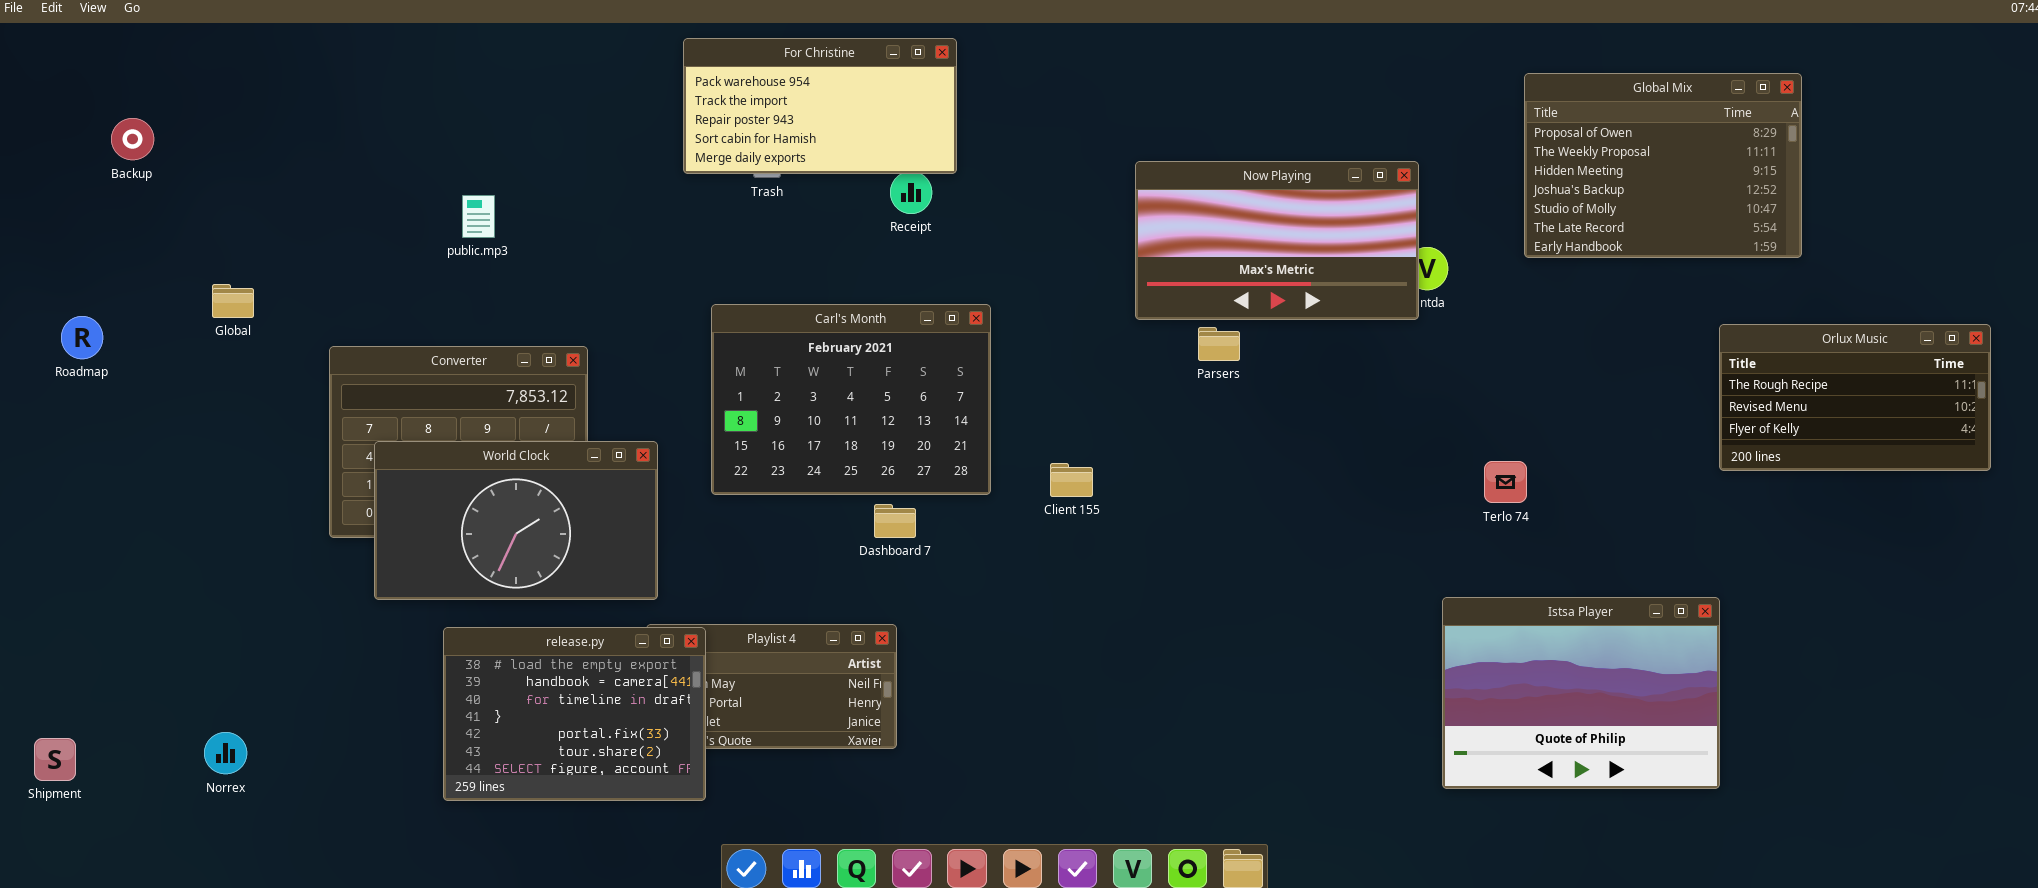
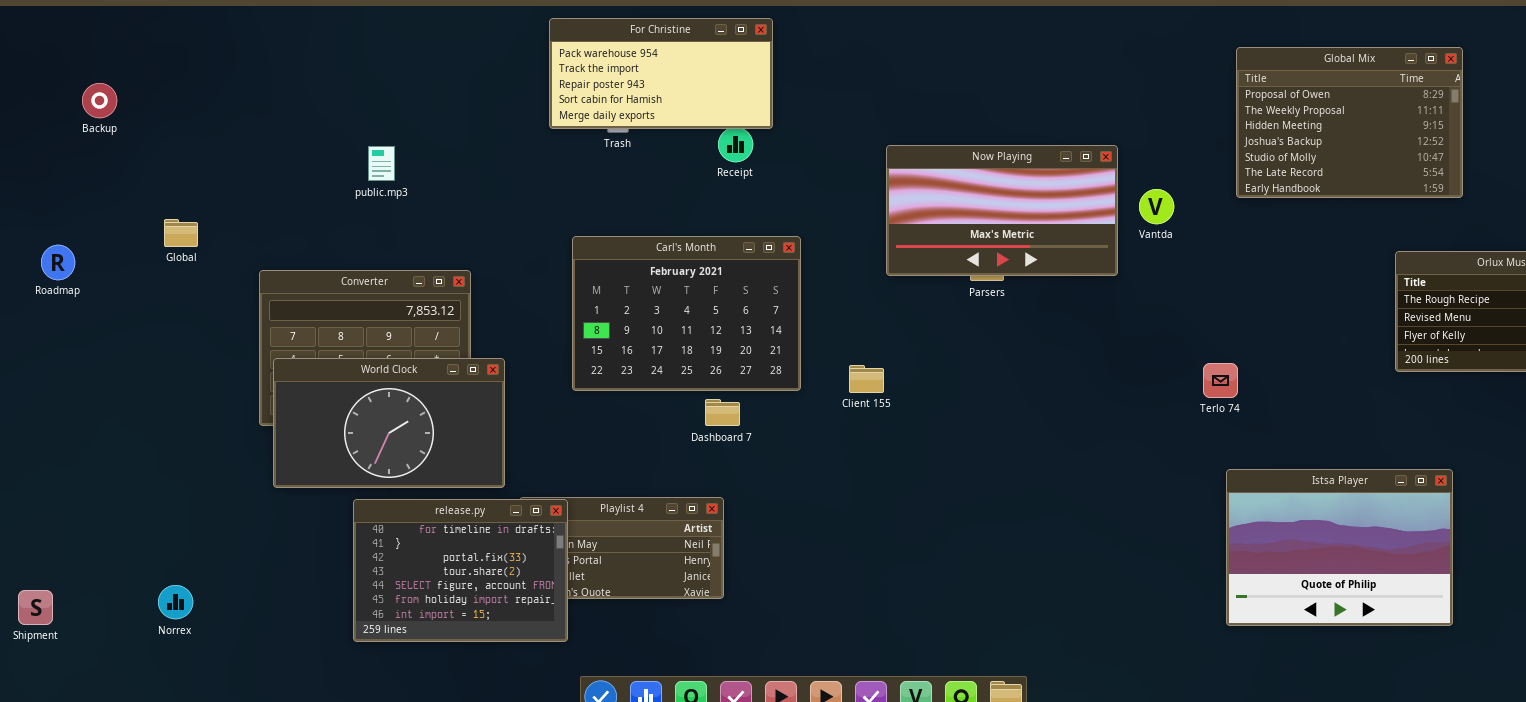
Now Playing: [1135,161,1419,320] -> [886,145,1118,276], moved
World Clock: [374,441,658,600] -> [273,358,505,488], moved
Istsa Player: [1442,597,1720,789] -> [1226,469,1453,626], moved
release.py: [443,627,706,801] -> [353,499,568,642], scrolled down 2 rows

